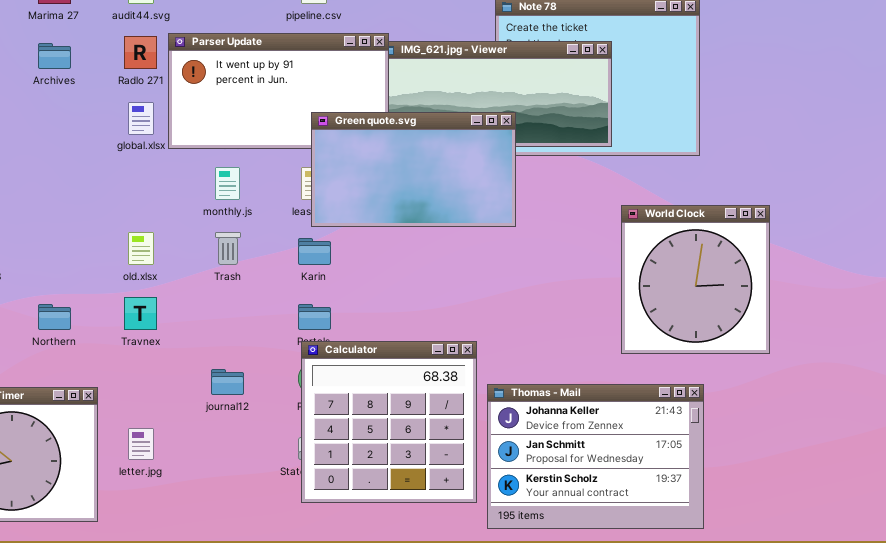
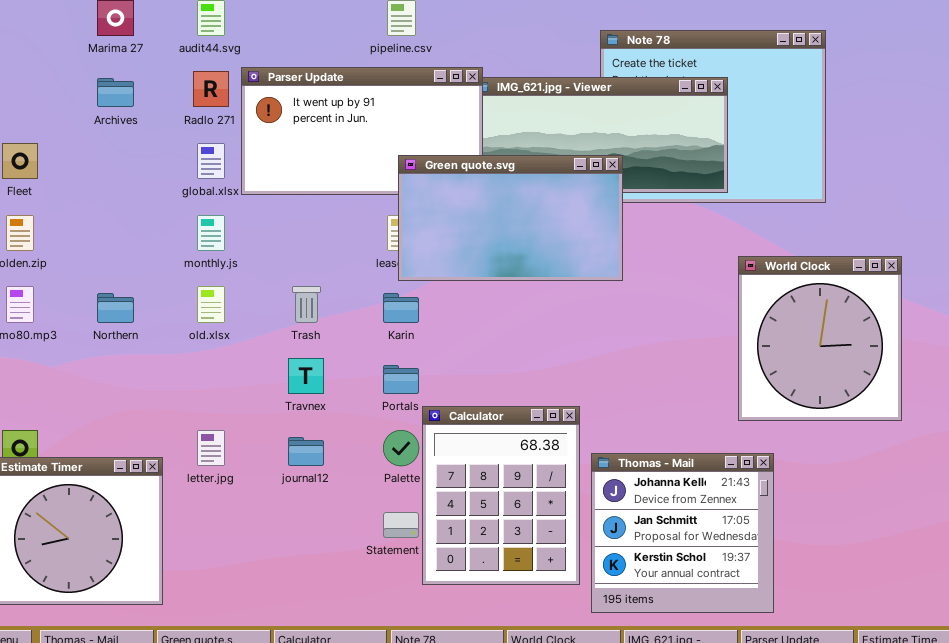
monthly.js: [215,167,240,200] -> [197,215,225,251], moved
Travnex: [124,297,157,330] -> [288,358,324,394], moved
Northern: [38,304,71,330] -> [97,293,134,323], moved
Calculator: [301,341,477,503] -> [422,406,580,585], resized
Thomas - Mail: [487,384,704,529] -> [591,453,774,613], resized
letter.jpg: [128,428,154,460] -> [197,430,225,466], moved

